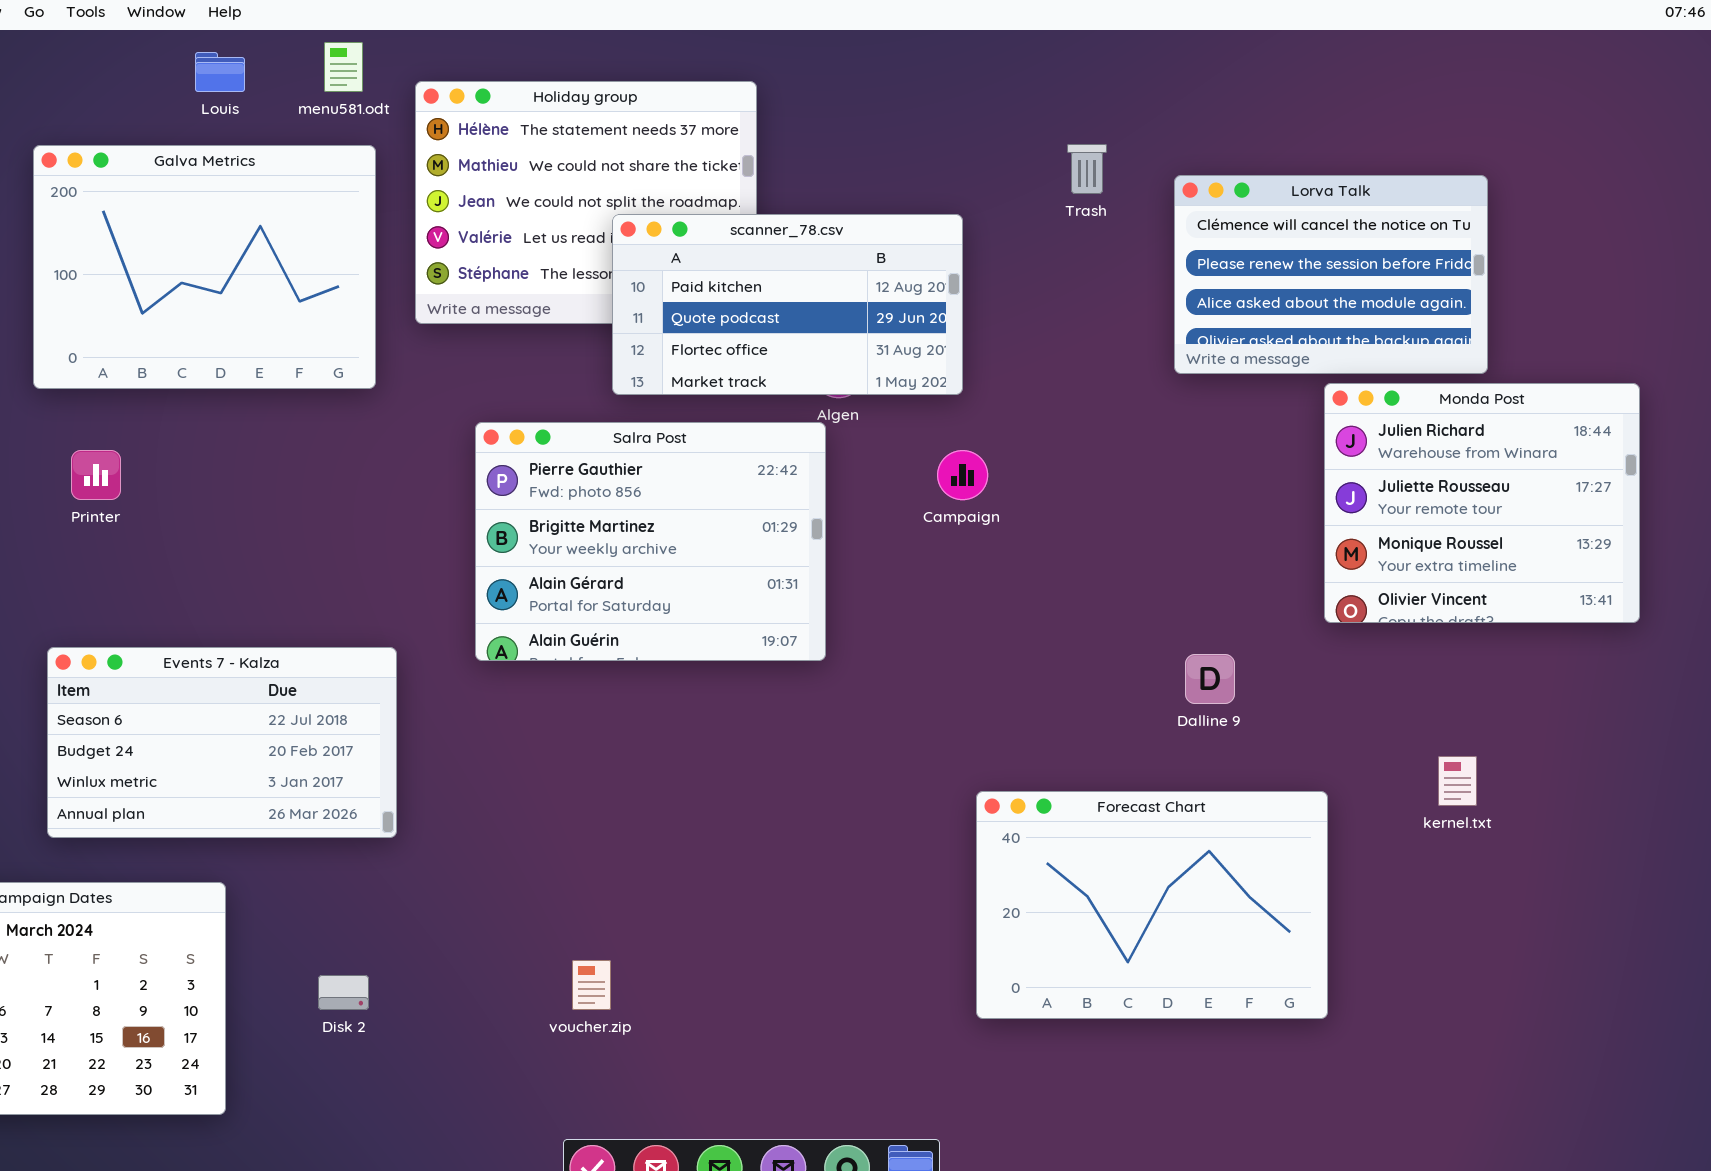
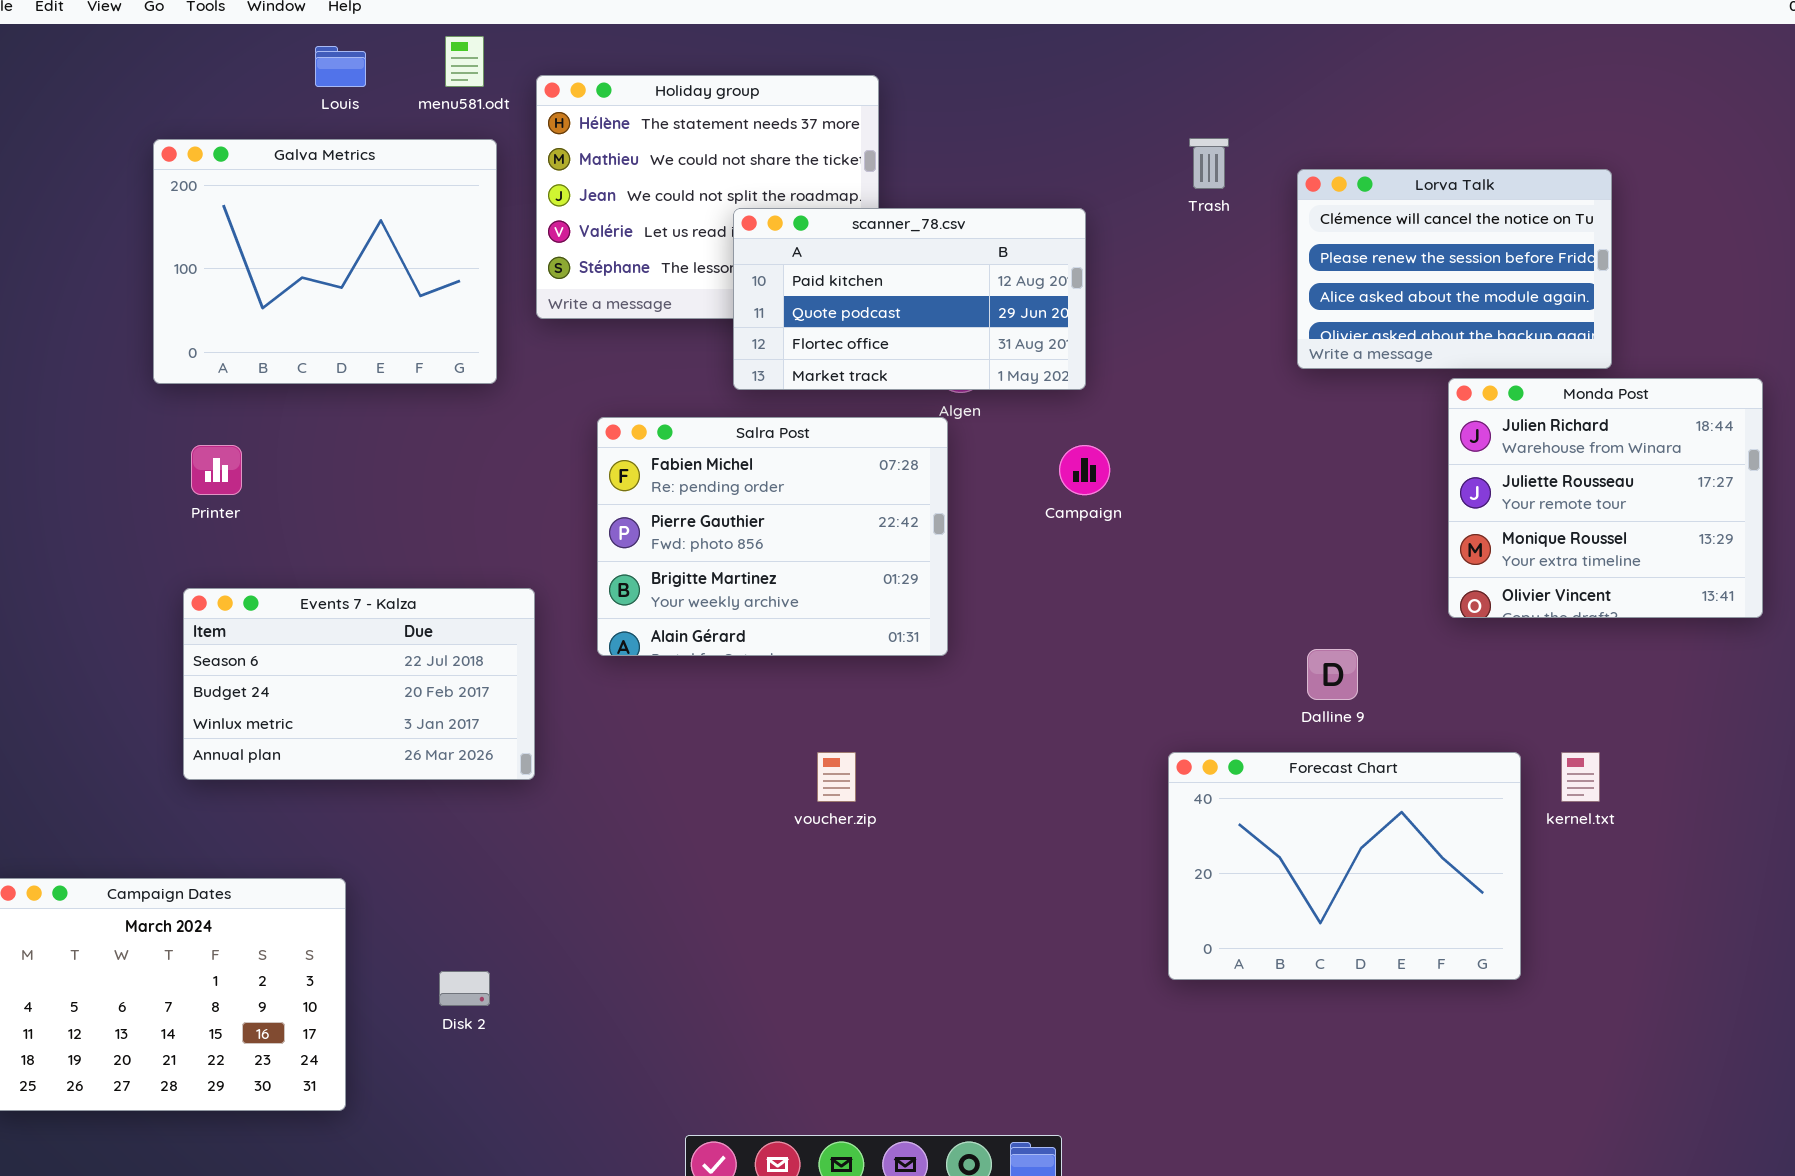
Salra Post: [475,422,826,661] -> [597,417,948,656], scrolled up 1 row
Events 7 - Kalza: [47,647,397,838] -> [183,588,535,780], moved
Forecast Chart: [976,791,1328,1019] -> [1168,752,1521,980], moved
voucher.zip: [572,960,611,1010] -> [817,752,856,802], moved

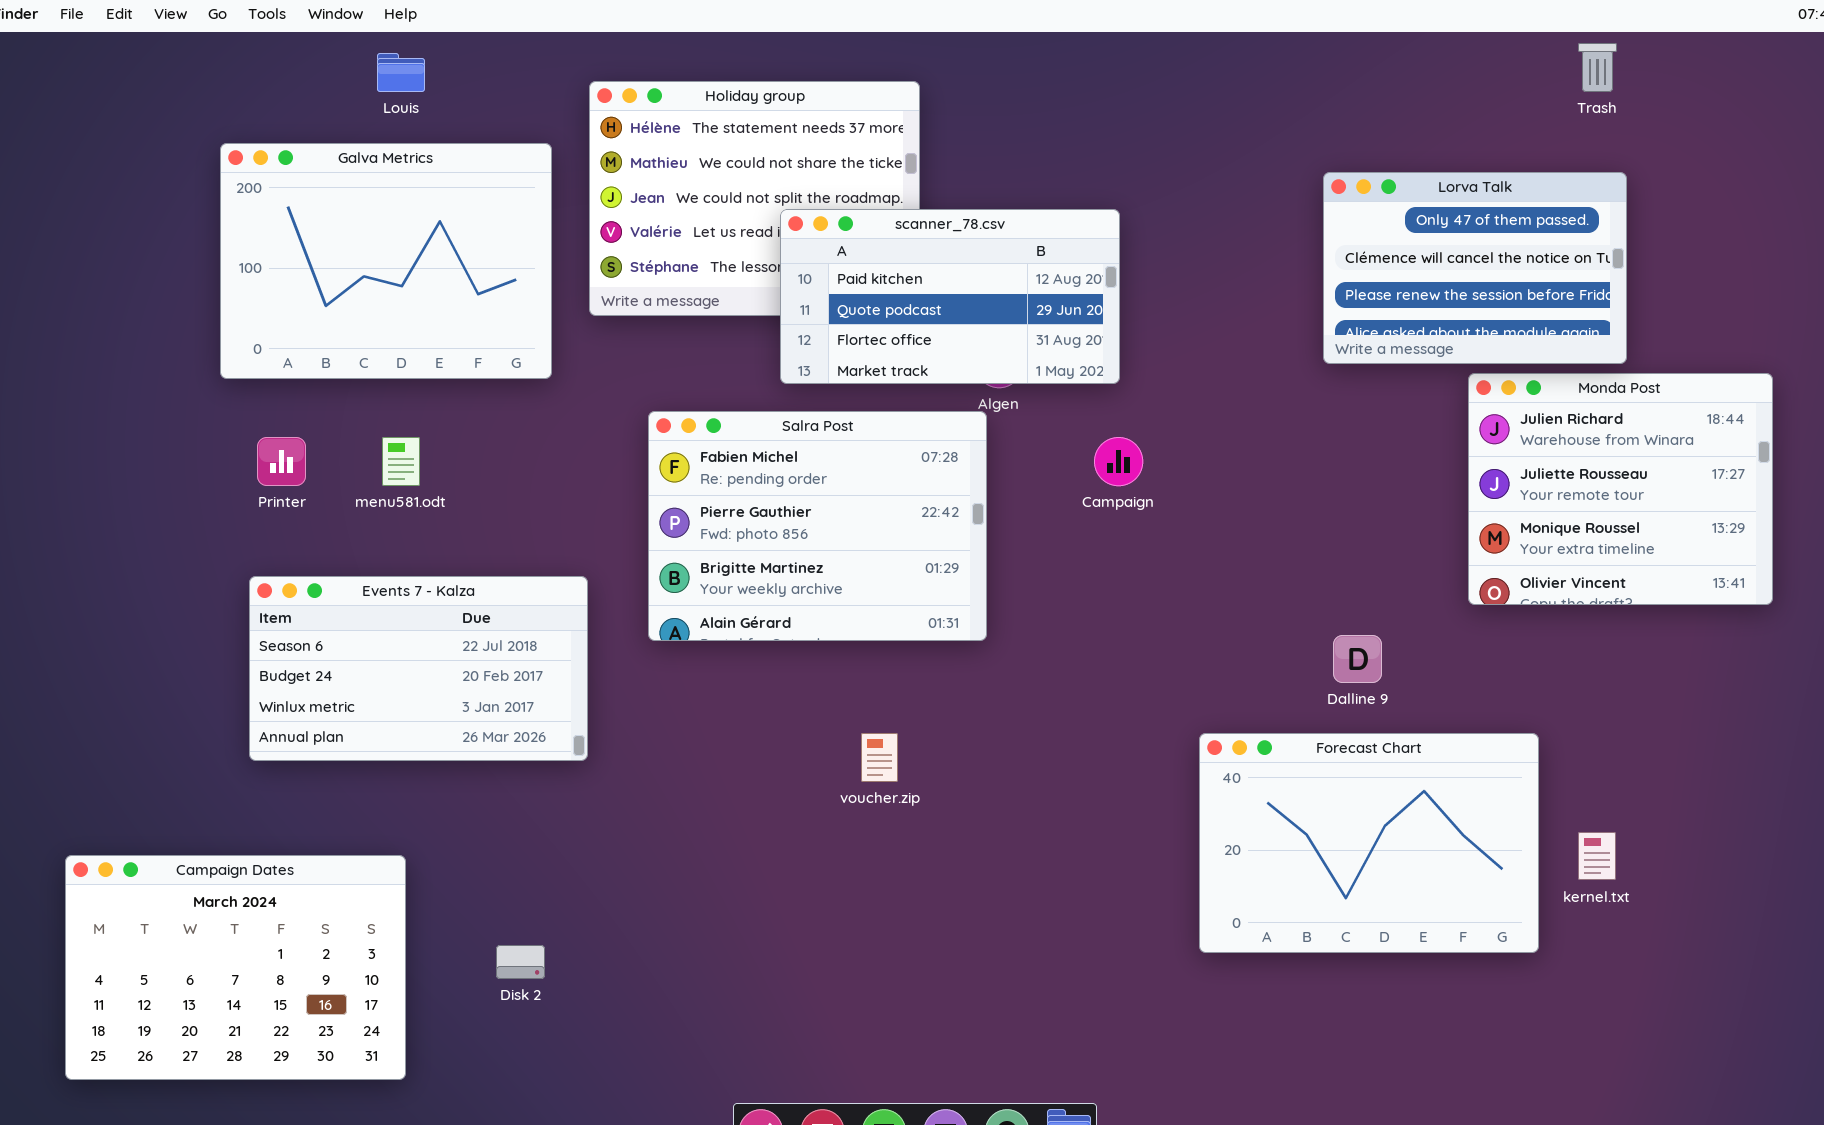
menu581.odt: [445,36,484,87] -> [382,437,420,486], moved
Trash: [1189,138,1229,189] -> [1578,43,1617,92], moved
Lorva Talk: [1297,169,1612,369] -> [1323,172,1627,364], scrolled up 1 row
kernel.txt: [1561,752,1600,802] -> [1578,832,1616,880], moved

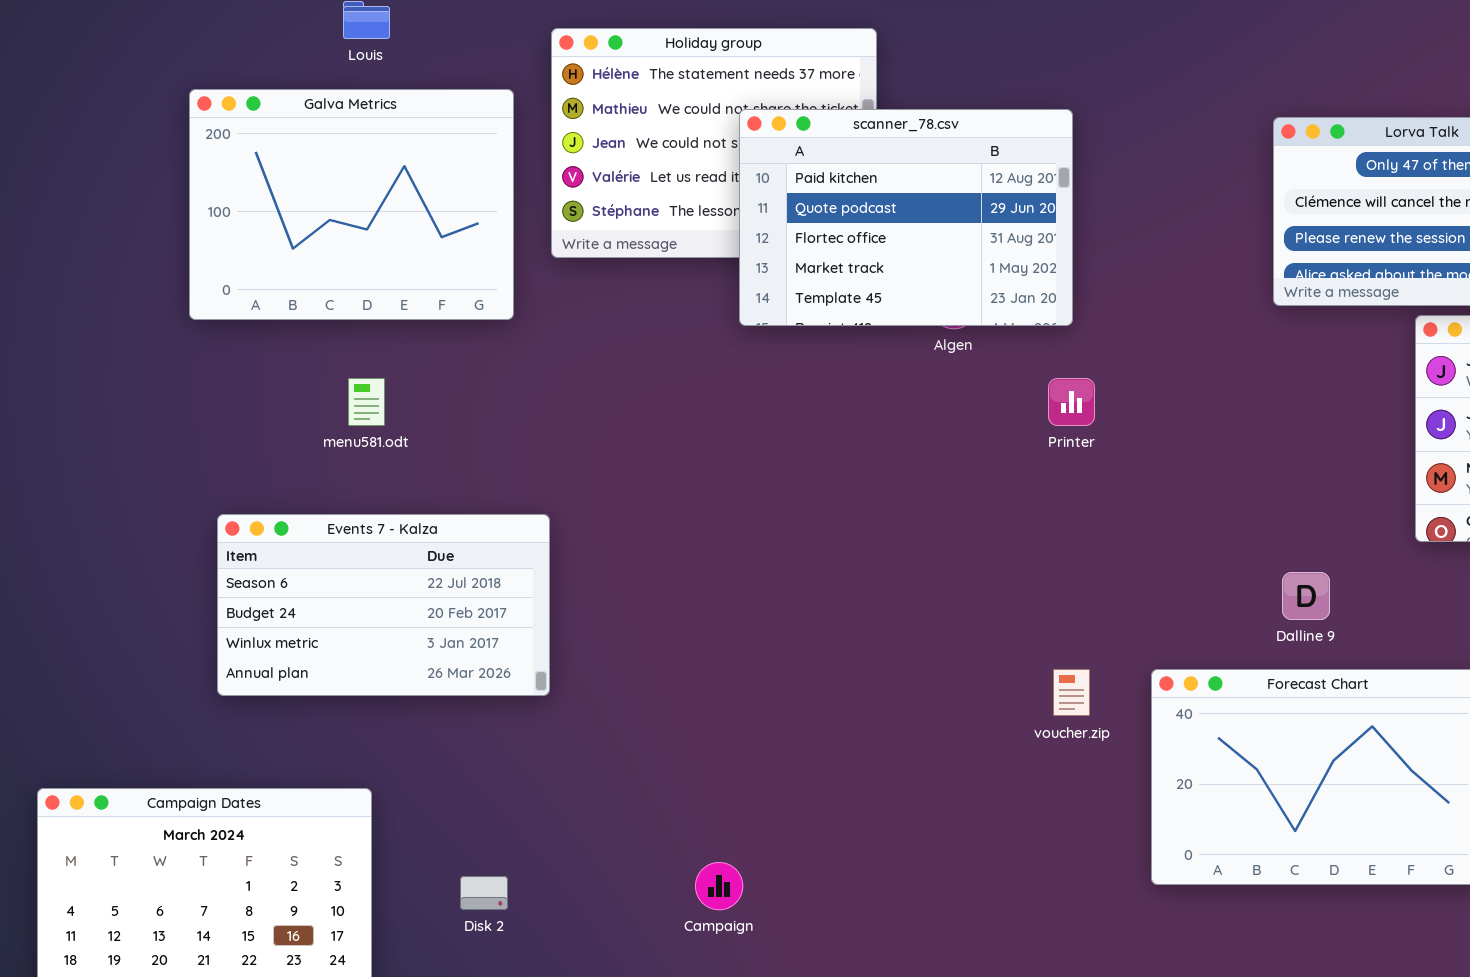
scanner_78.csv: [780,209,1120,384] -> [739,109,1073,326], resized
Salra Post: [648,411,987,641] -> none, closed
Printer: [257,437,306,486] -> [1048,378,1095,426], moved
Campaign: [1094,437,1143,486] -> [695,862,743,910], moved
voucher.zip: [861,733,898,782] -> [1053,669,1090,716], moved

